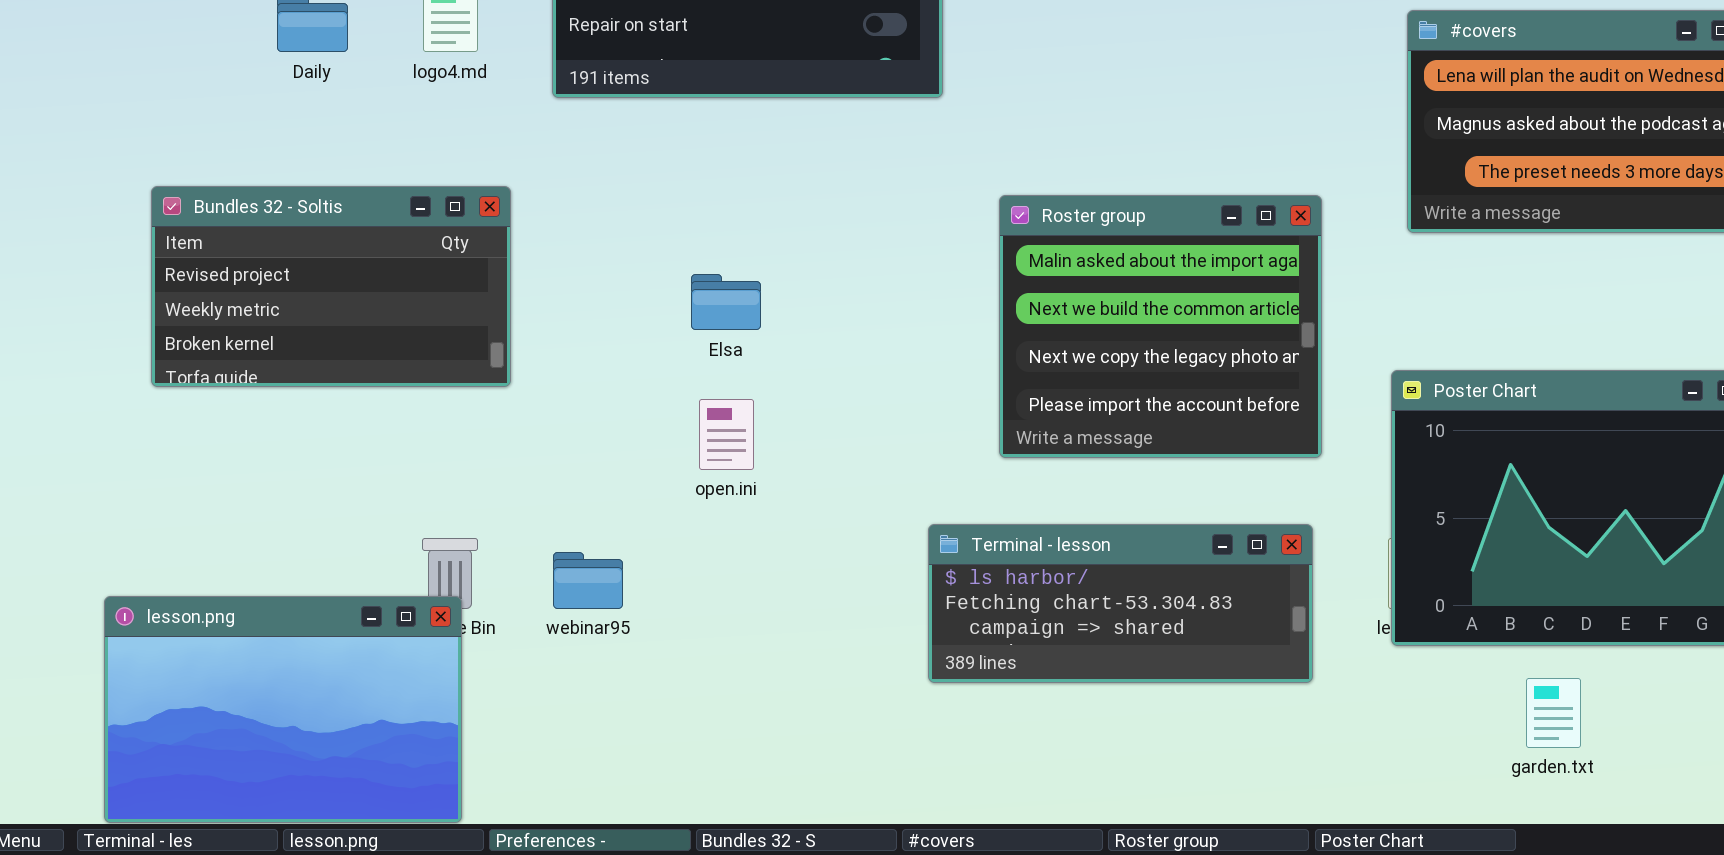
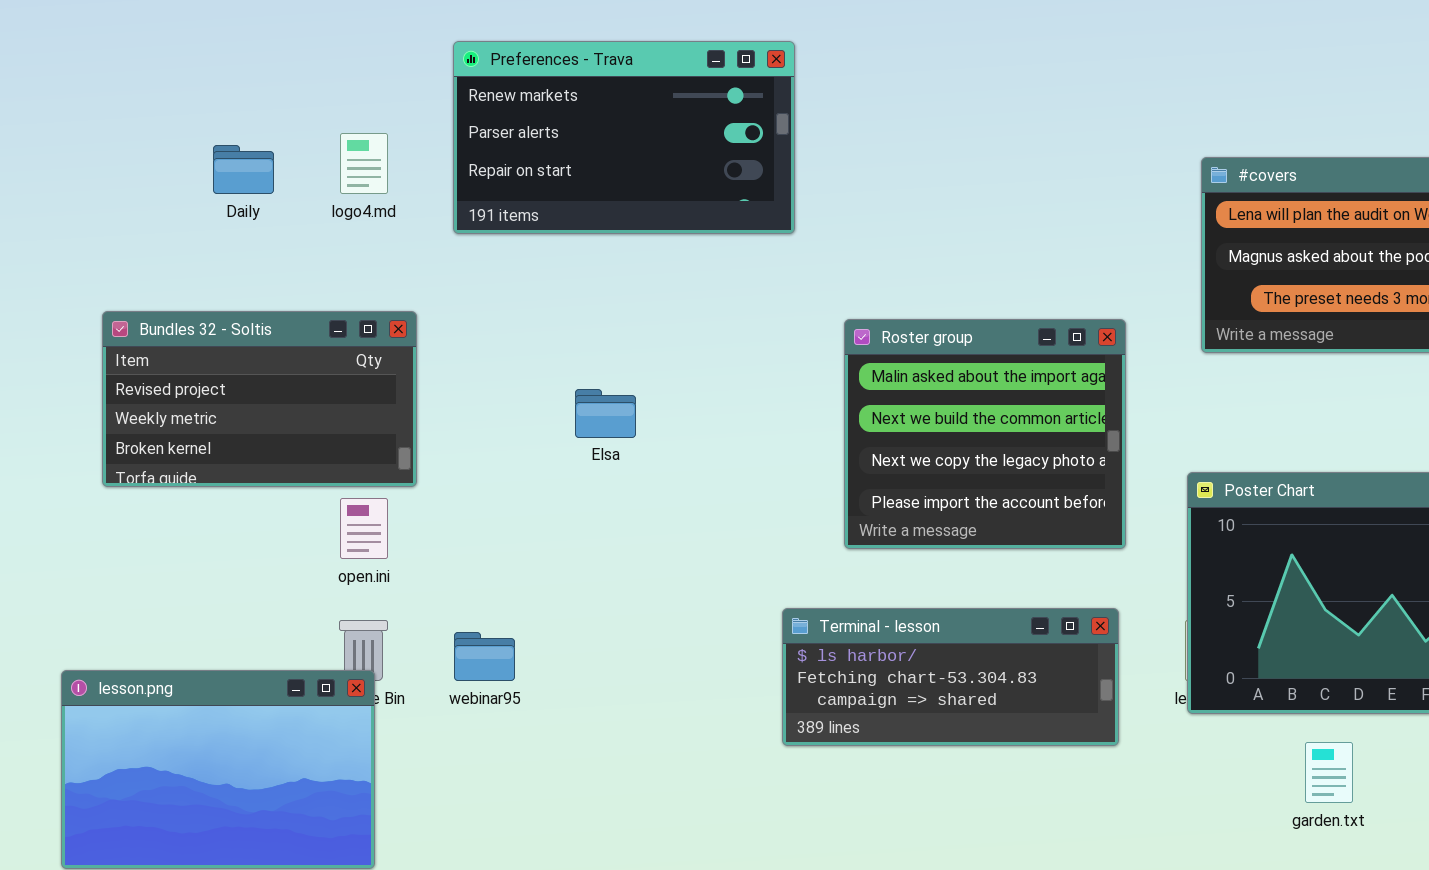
open.ini: [699,399,754,470] -> [340,498,388,559], moved

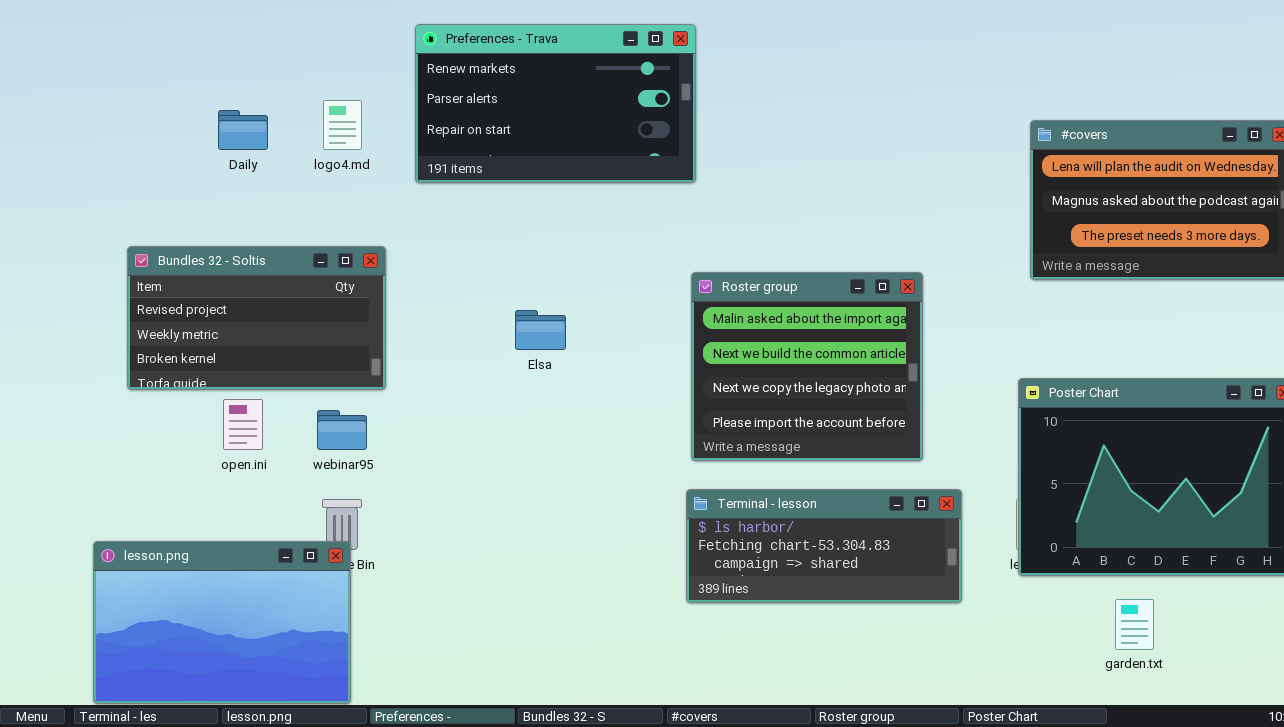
Roster group: [844,319,1126,549] -> [691,272,923,461], moved
open.ini: [340,498,388,559] -> [223,399,263,450], moved
webinar95: [454,632,515,681] -> [317,410,367,450], moved

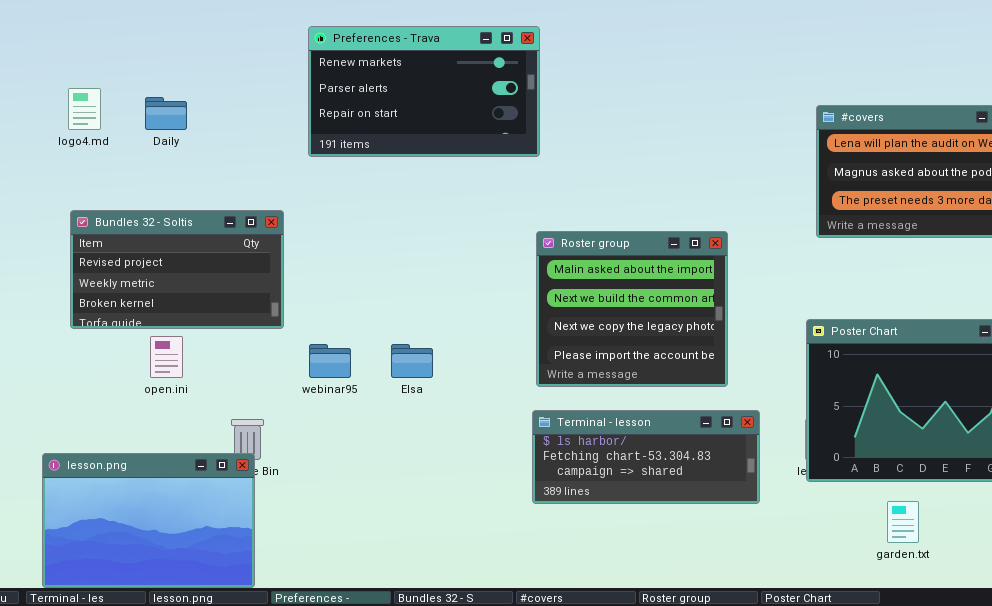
logo4.md: [323,100,362,150] -> [68,88,101,130], moved
Elsa: [515,310,566,350] -> [391,344,433,378], moved
webinar95: [317,410,367,450] -> [309,344,351,378], moved

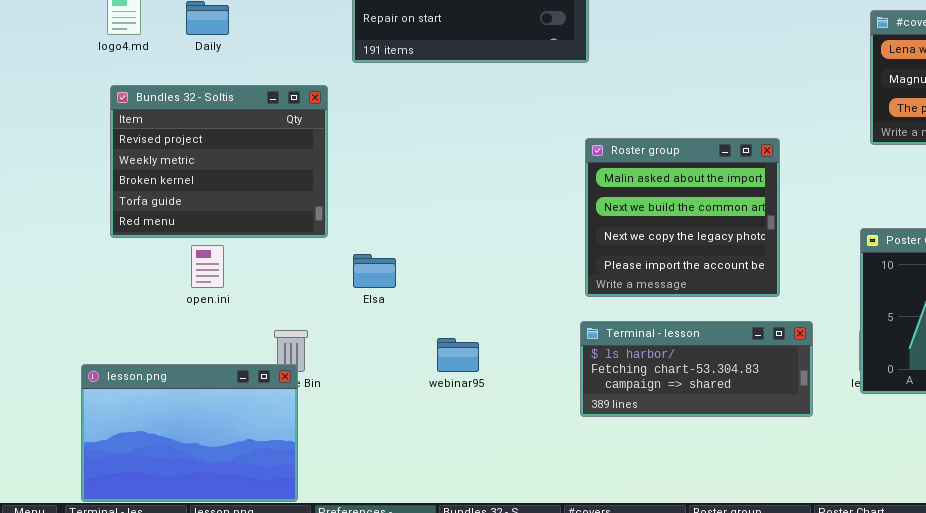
Bundles 32 - Soltis: [70,210,284,329] -> [110,85,328,238], resized
webinar95: [309,344,351,378] -> [437,338,479,372], moved
Elsa: [391,344,433,378] -> [353,254,396,288], moved

